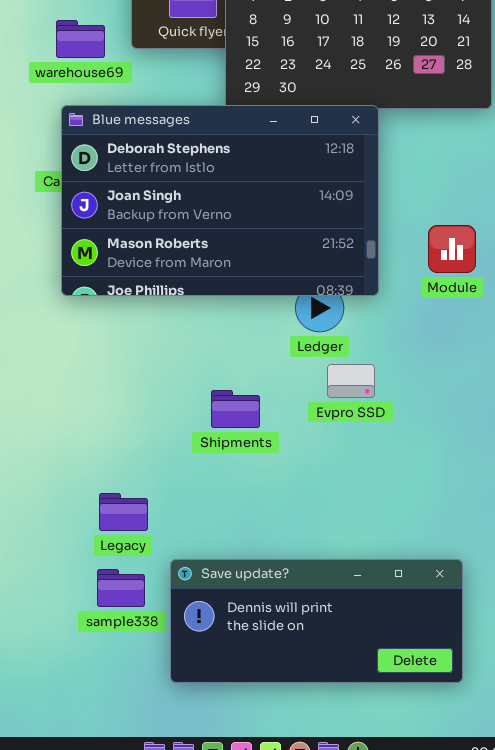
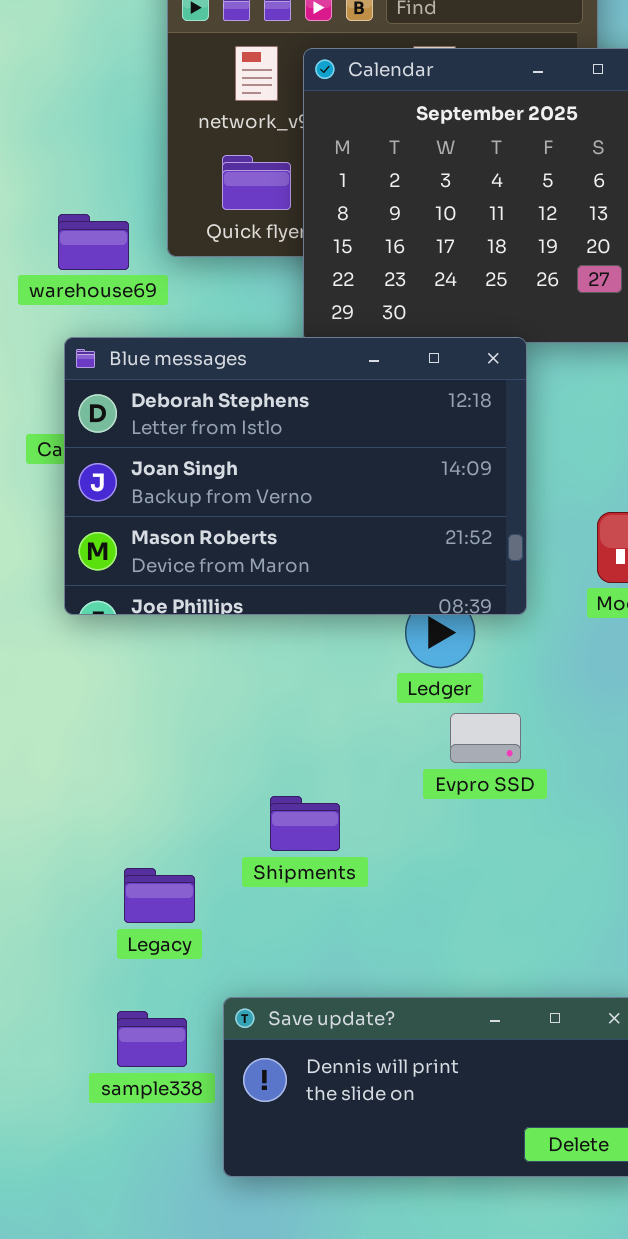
Shipments: [211,390,260,428] -> [270,796,340,851], moved
Legacy: [99,493,148,531] -> [124,868,195,923], moved

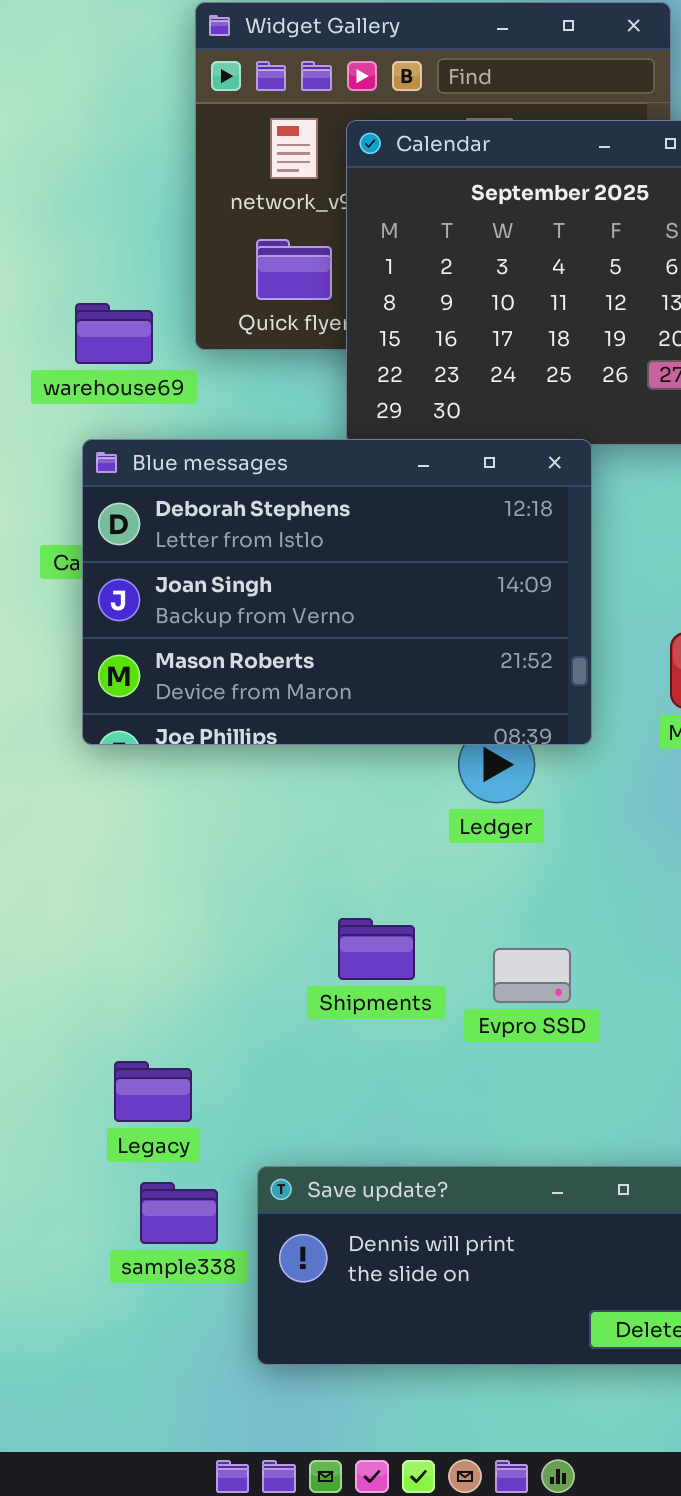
Evpro SSD: [450,713,521,763] -> [493,948,571,1003], moved
Shipments: [270,796,340,851] -> [338,918,415,980], moved
Legacy: [124,868,195,923] -> [114,1061,192,1122], moved

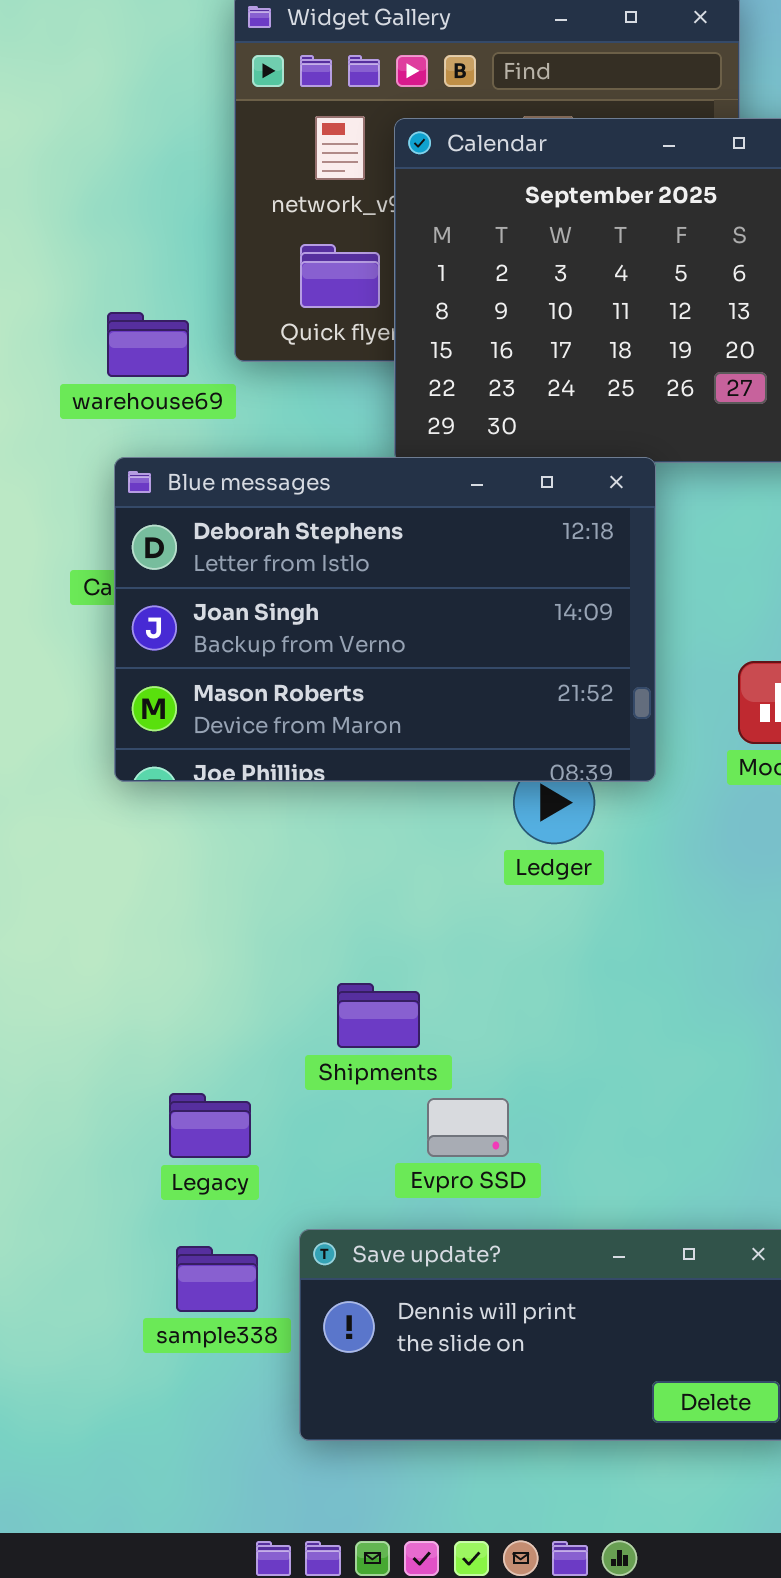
Shipments: [338,918,415,980] -> [337,983,420,1048], moved
Evpro SSD: [493,948,571,1003] -> [427,1098,509,1157], moved
Legacy: [114,1061,192,1122] -> [169,1093,251,1158], moved

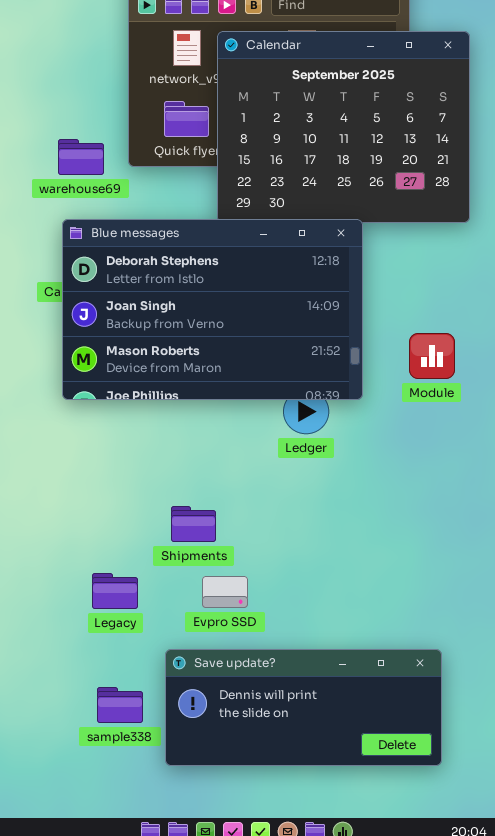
Shipments: [337,983,420,1048] -> [171,506,216,542], moved
Evpro SSD: [427,1098,509,1157] -> [202,576,248,608], moved
sample338: [176,1246,258,1312] -> [97,687,143,723], moved

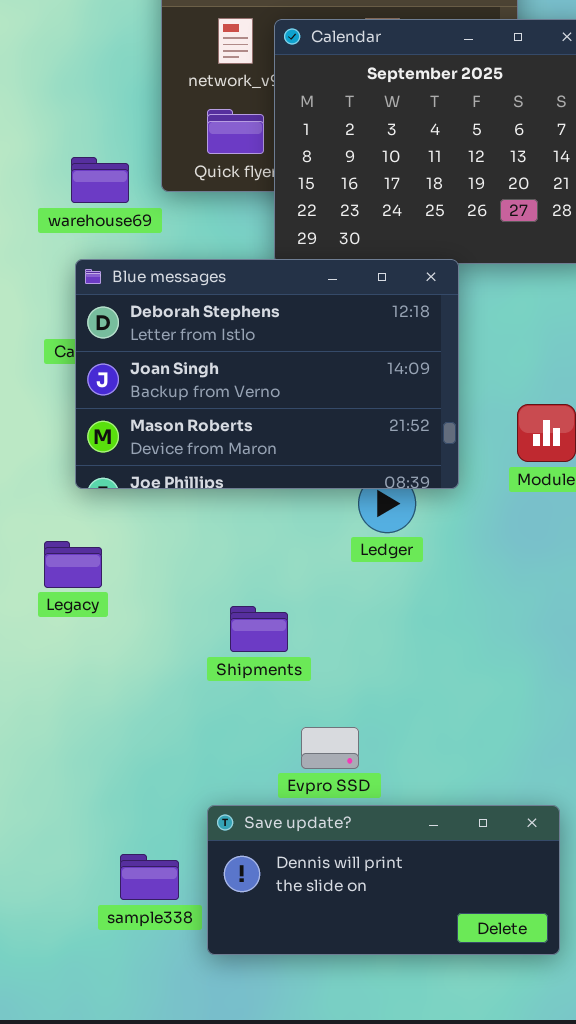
Shipments: [171,506,216,542] -> [230,606,288,652], moved
Legacy: [92,573,138,609] -> [44,541,102,588], moved
Evpro SSD: [202,576,248,608] -> [301,727,359,769], moved

